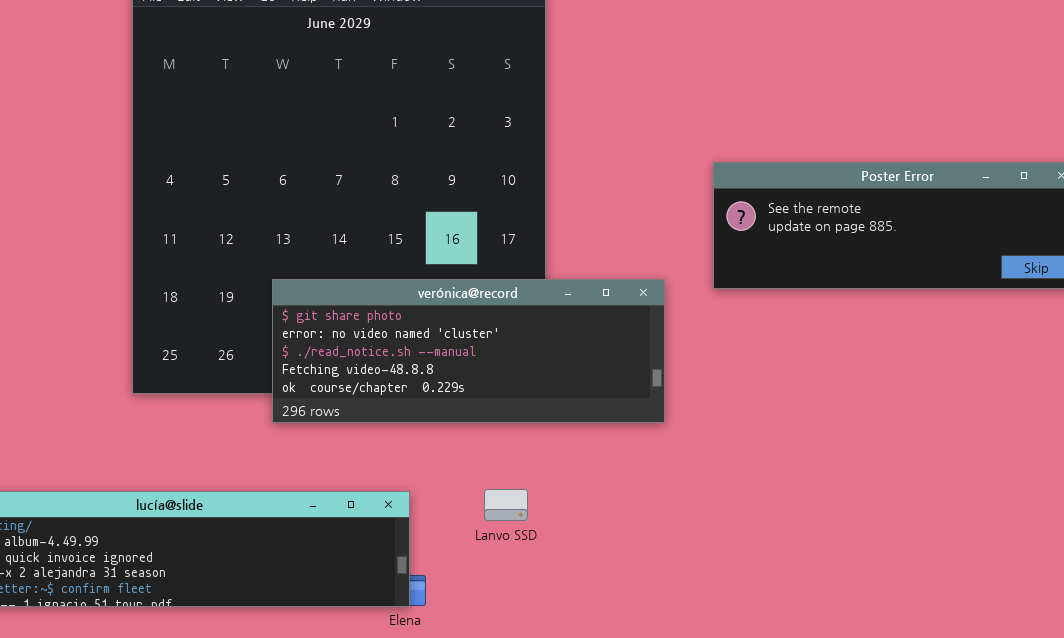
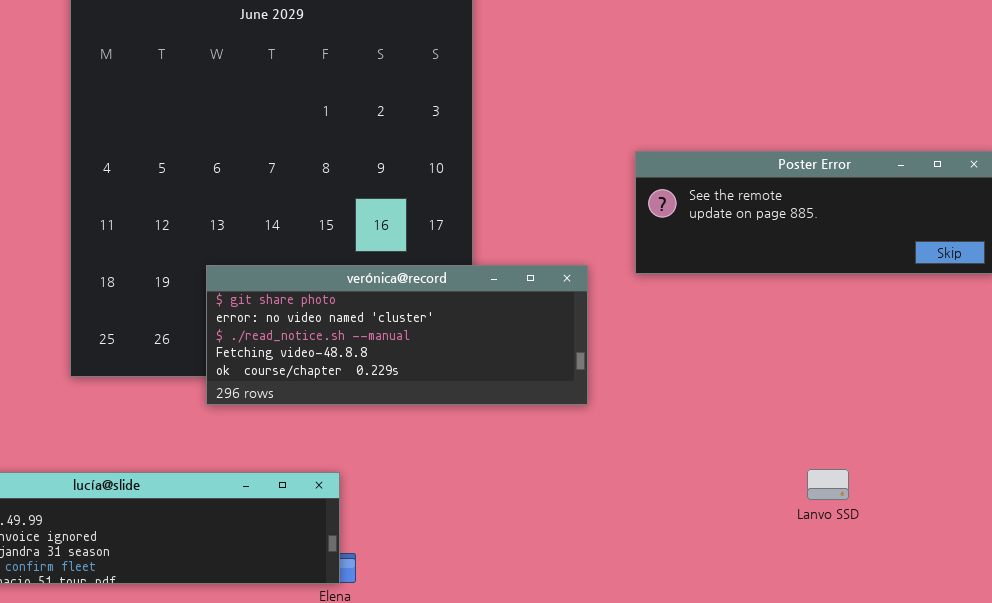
Lanvo SSD: [484,489,528,521] -> [807,469,849,500], moved

